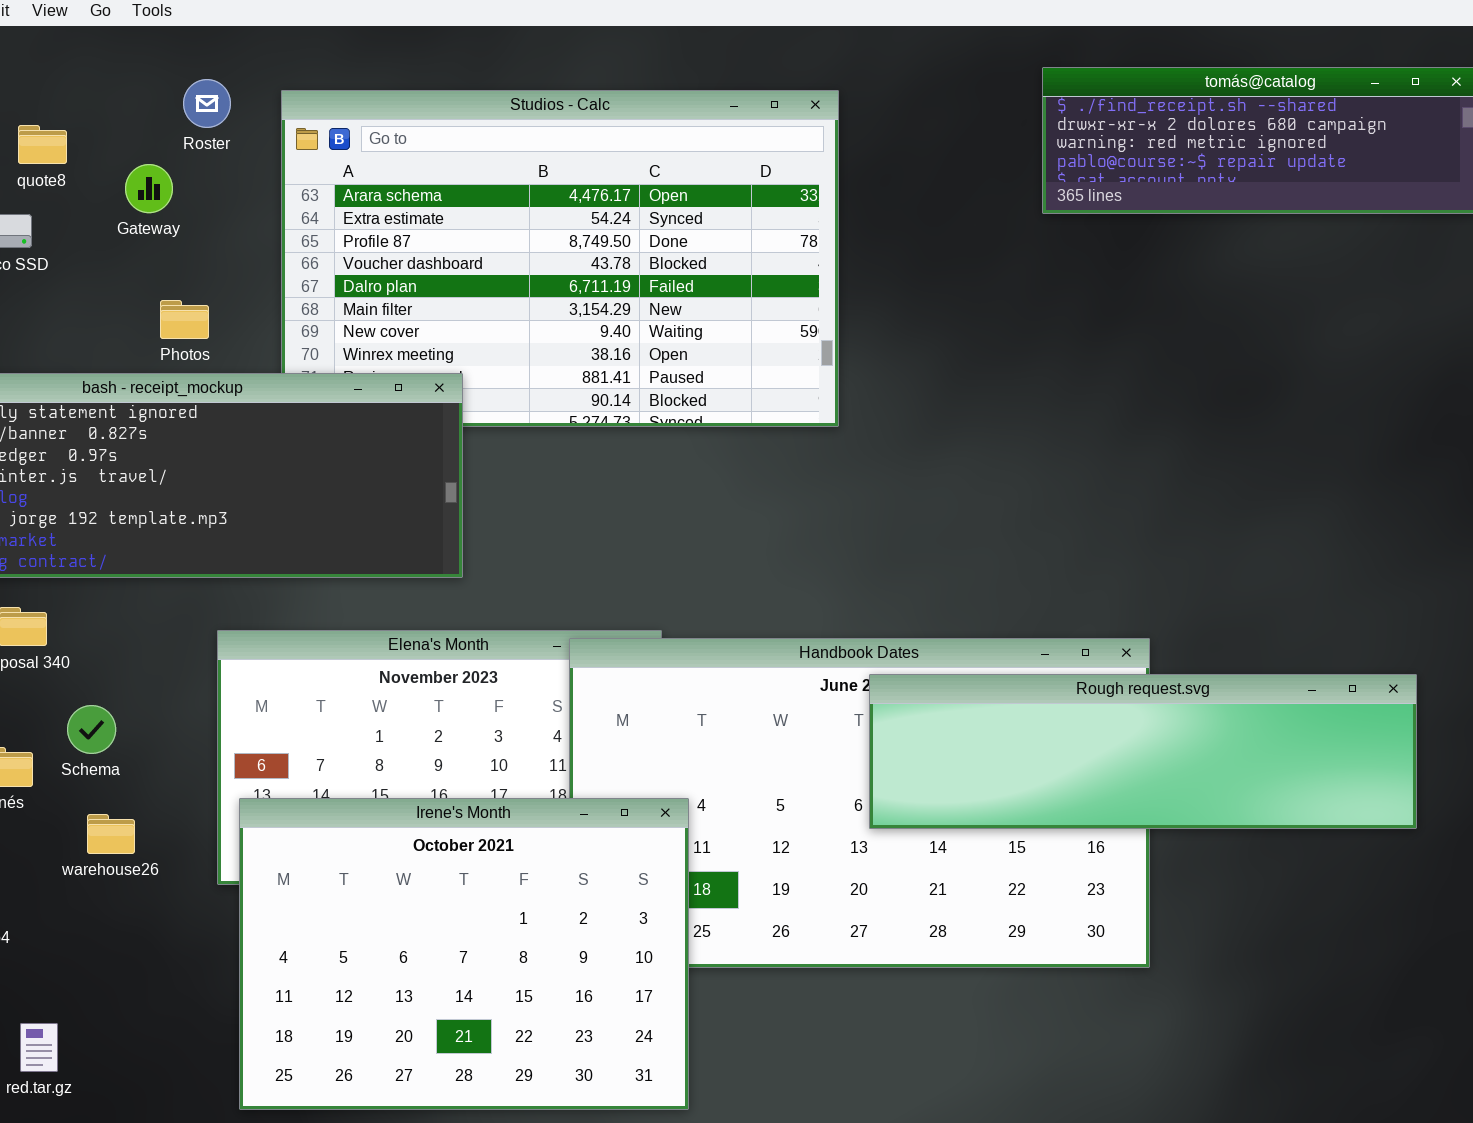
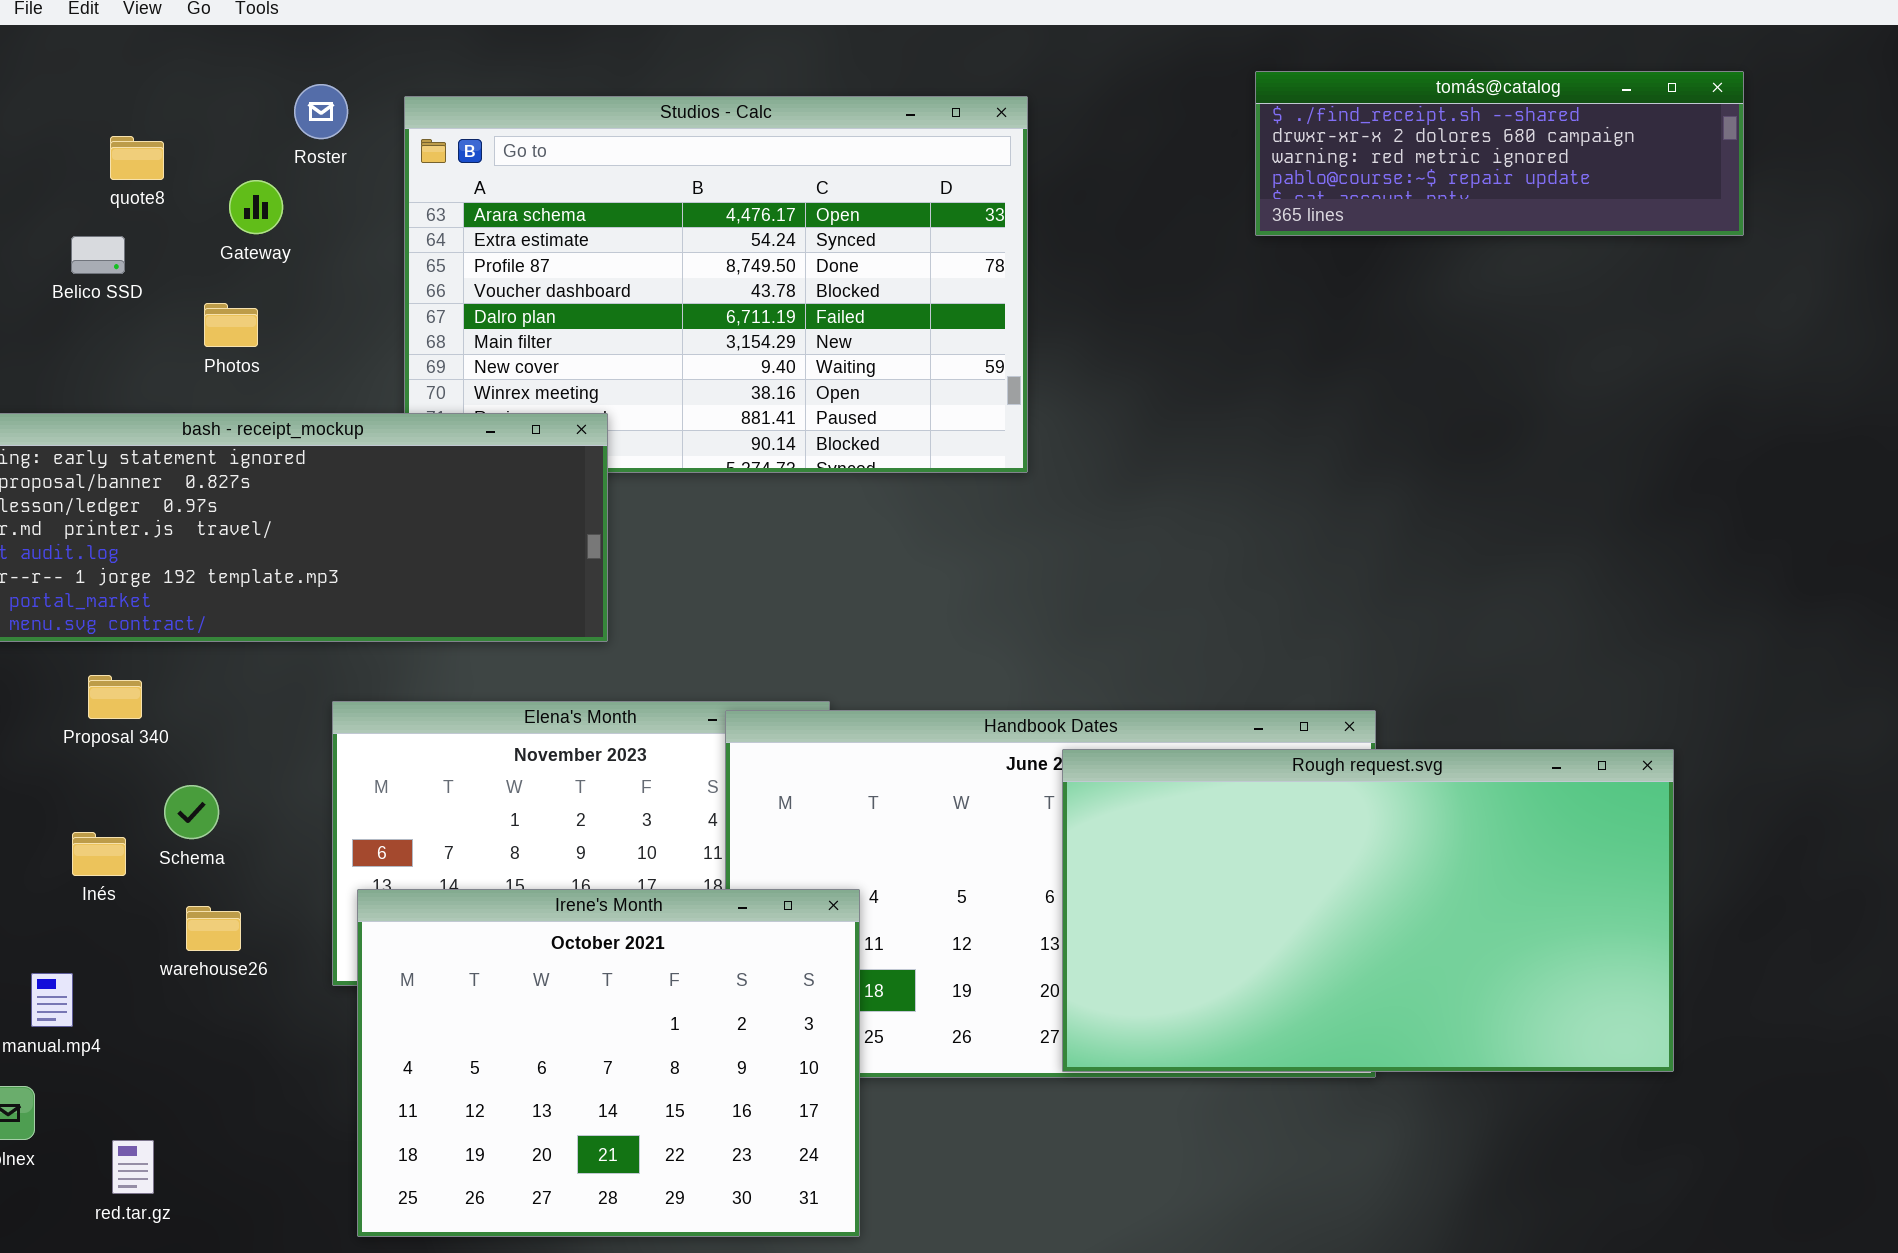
Photos: [160,300,209,339] -> [204,303,258,347], moved
Rough request.svg: [869,674,1417,829] -> [1062,749,1674,1072], resized

